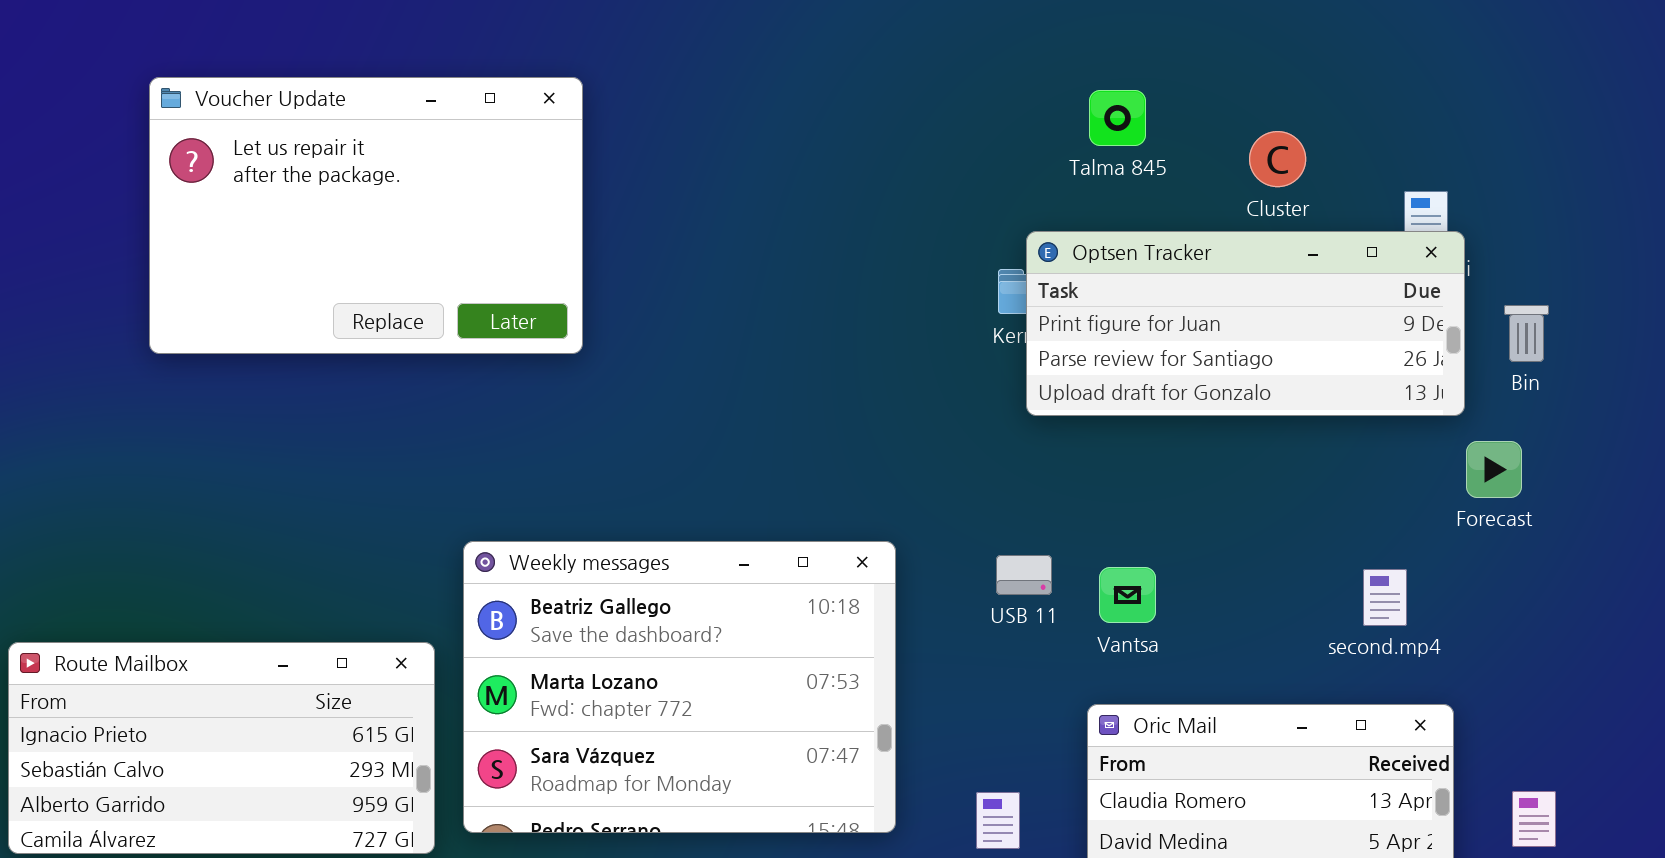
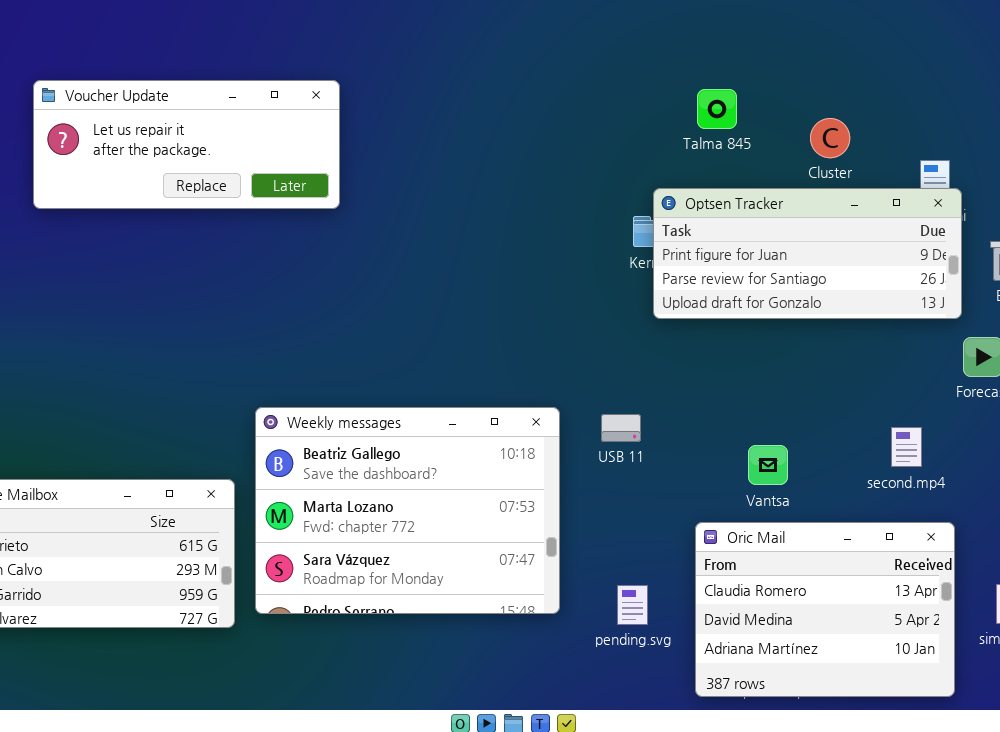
Voucher Update: [149,77,583,354] -> [33,80,340,209], resized
USB 11: [996,555,1052,595] -> [601,414,641,442], moved
Vantsa: [1099,567,1156,623] -> [748,445,788,485], moved

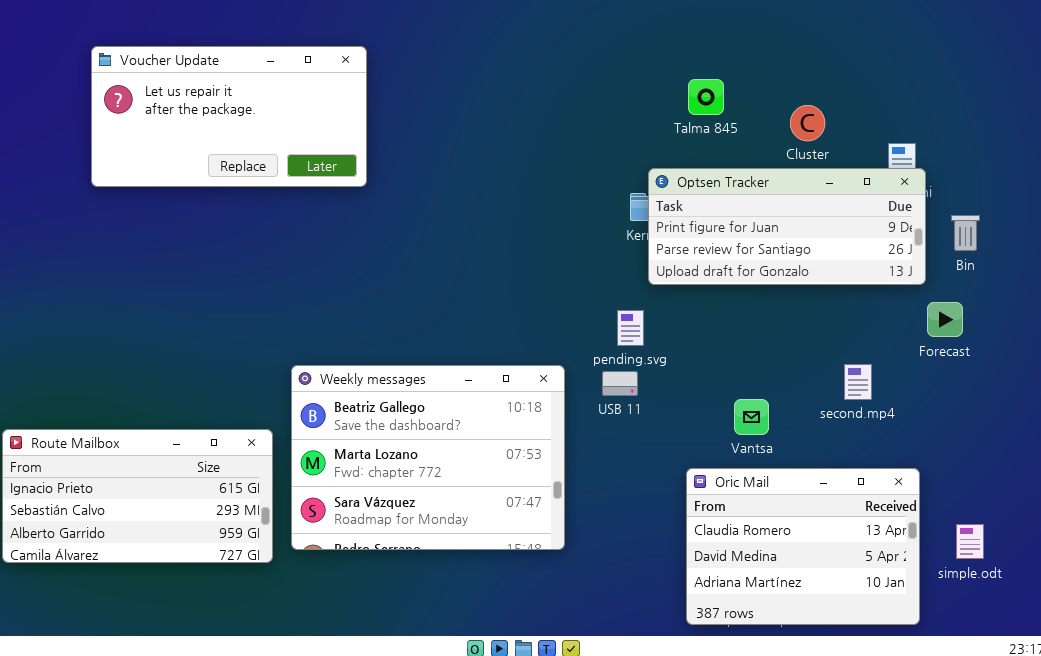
Voucher Update: [33,80,340,209] -> [91,46,367,187], resized
second.mp4: [891,427,922,467] -> [844,364,872,400], moved
pending.svg: [617,585,648,625] -> [617,310,644,346], moved

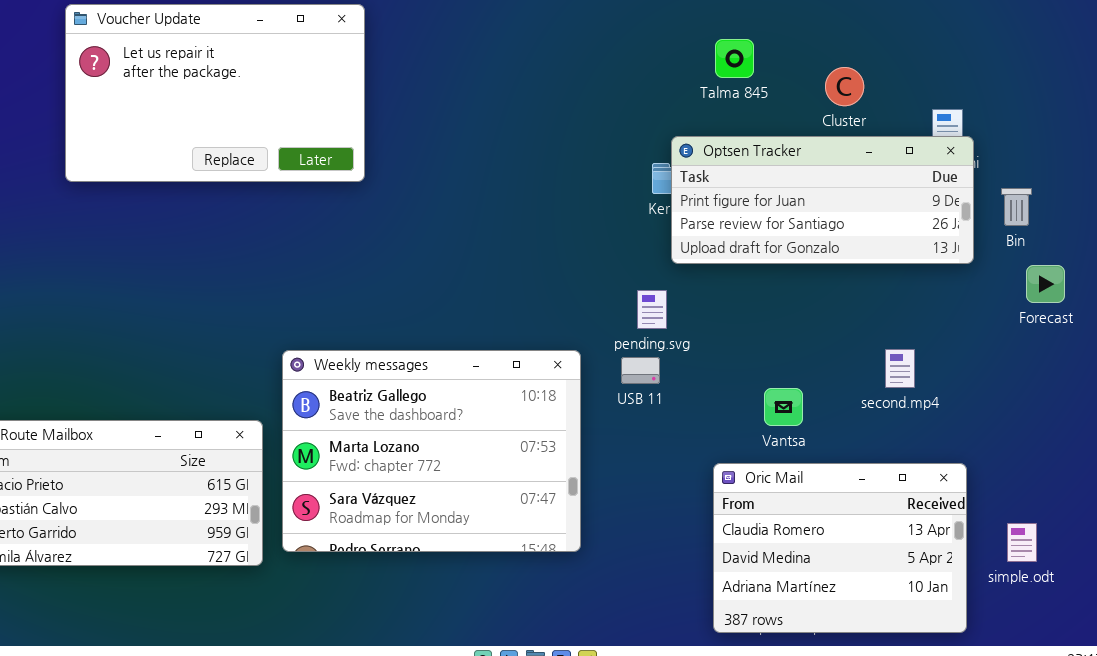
Voucher Update: [91,46,367,187] -> [65,4,365,182], resized
Forecast: [927,302,963,337] -> [1026,265,1065,303], moved

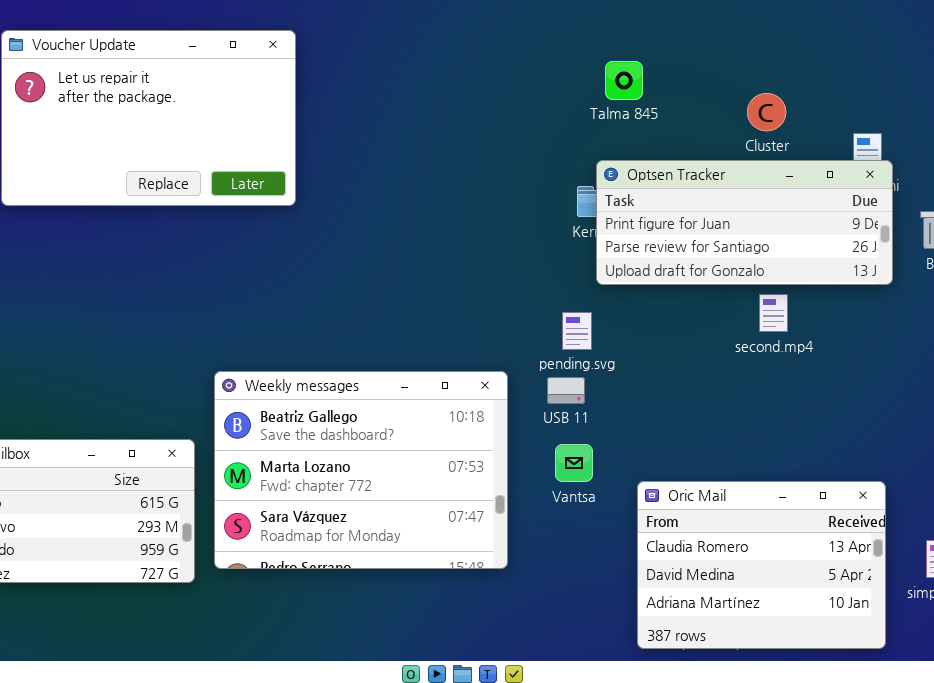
Talma 845: [715,39,754,78] -> [605,61,643,100], moved
second.mp4: [885,349,915,388] -> [759,294,788,332], moved
Vantsa: [764,388,803,426] -> [555,444,593,482], moved

